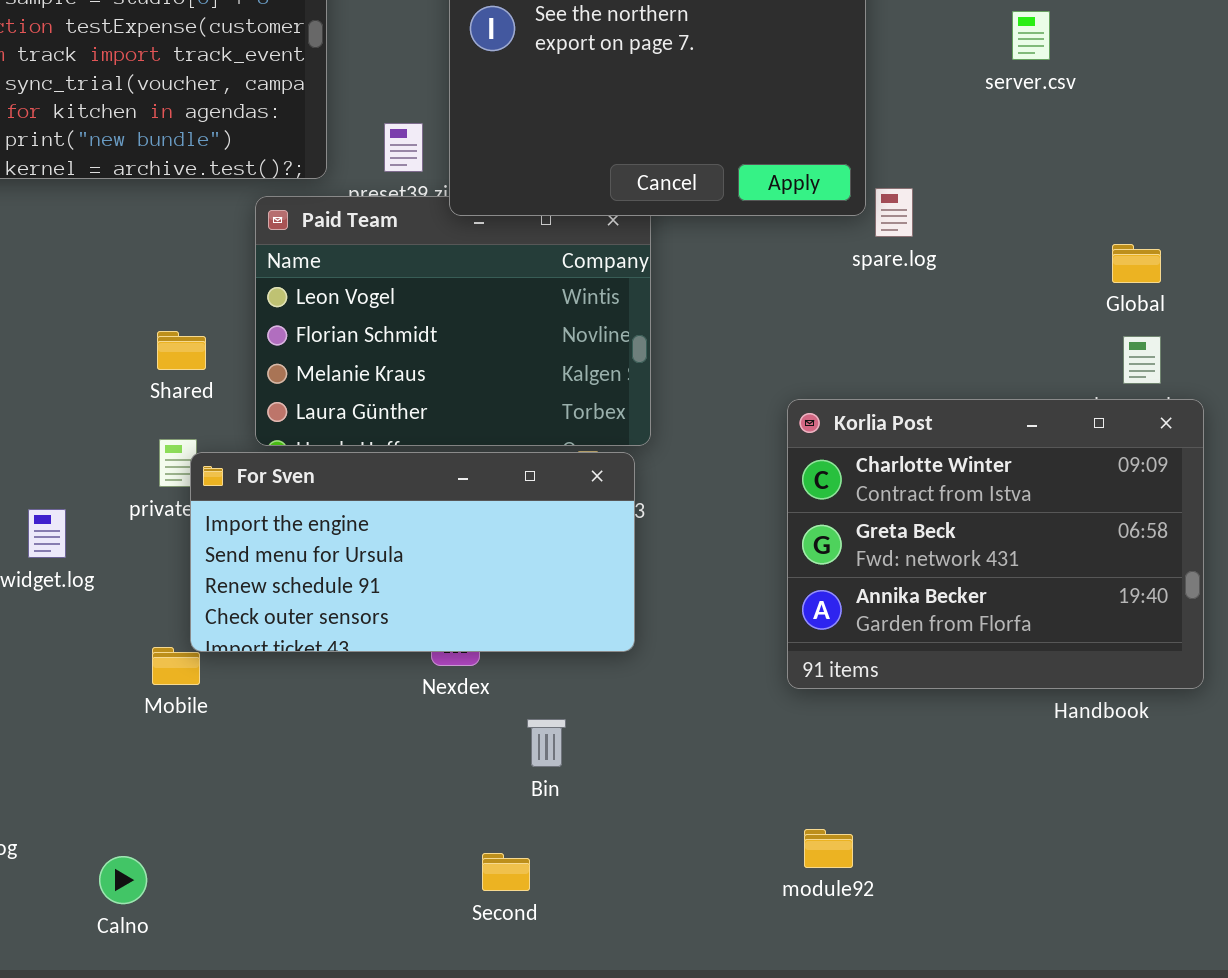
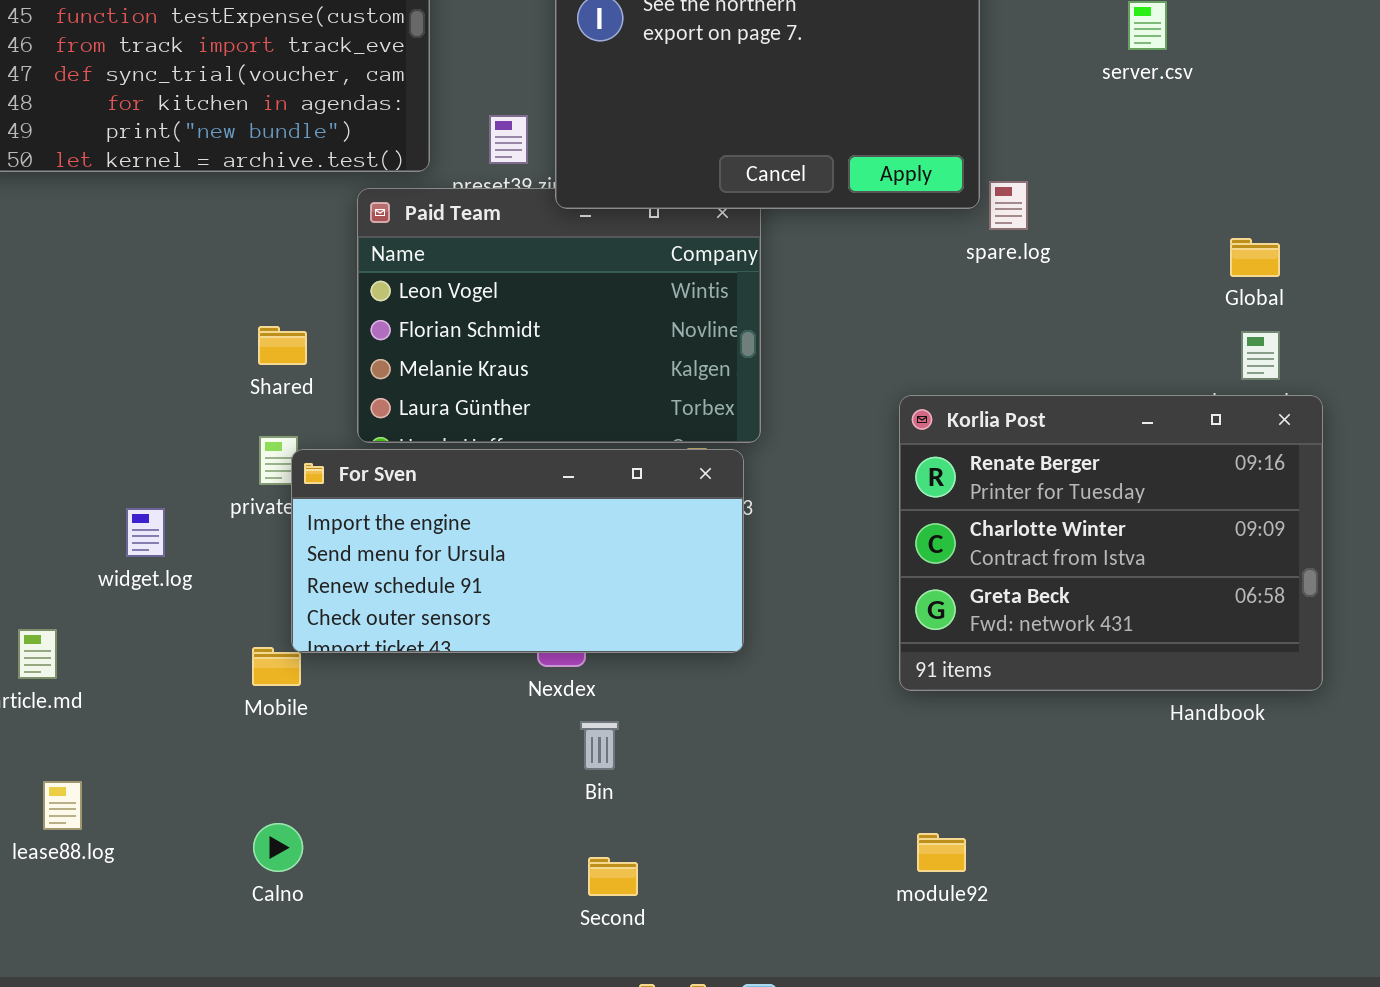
Korlia Post: [787,399,1204,689] -> [899,395,1323,691], scrolled up 1 row
Bin: [527,719,566,767] -> [580,721,619,770], moved
Calno: [99,856,147,904] -> [253,823,303,872], moved

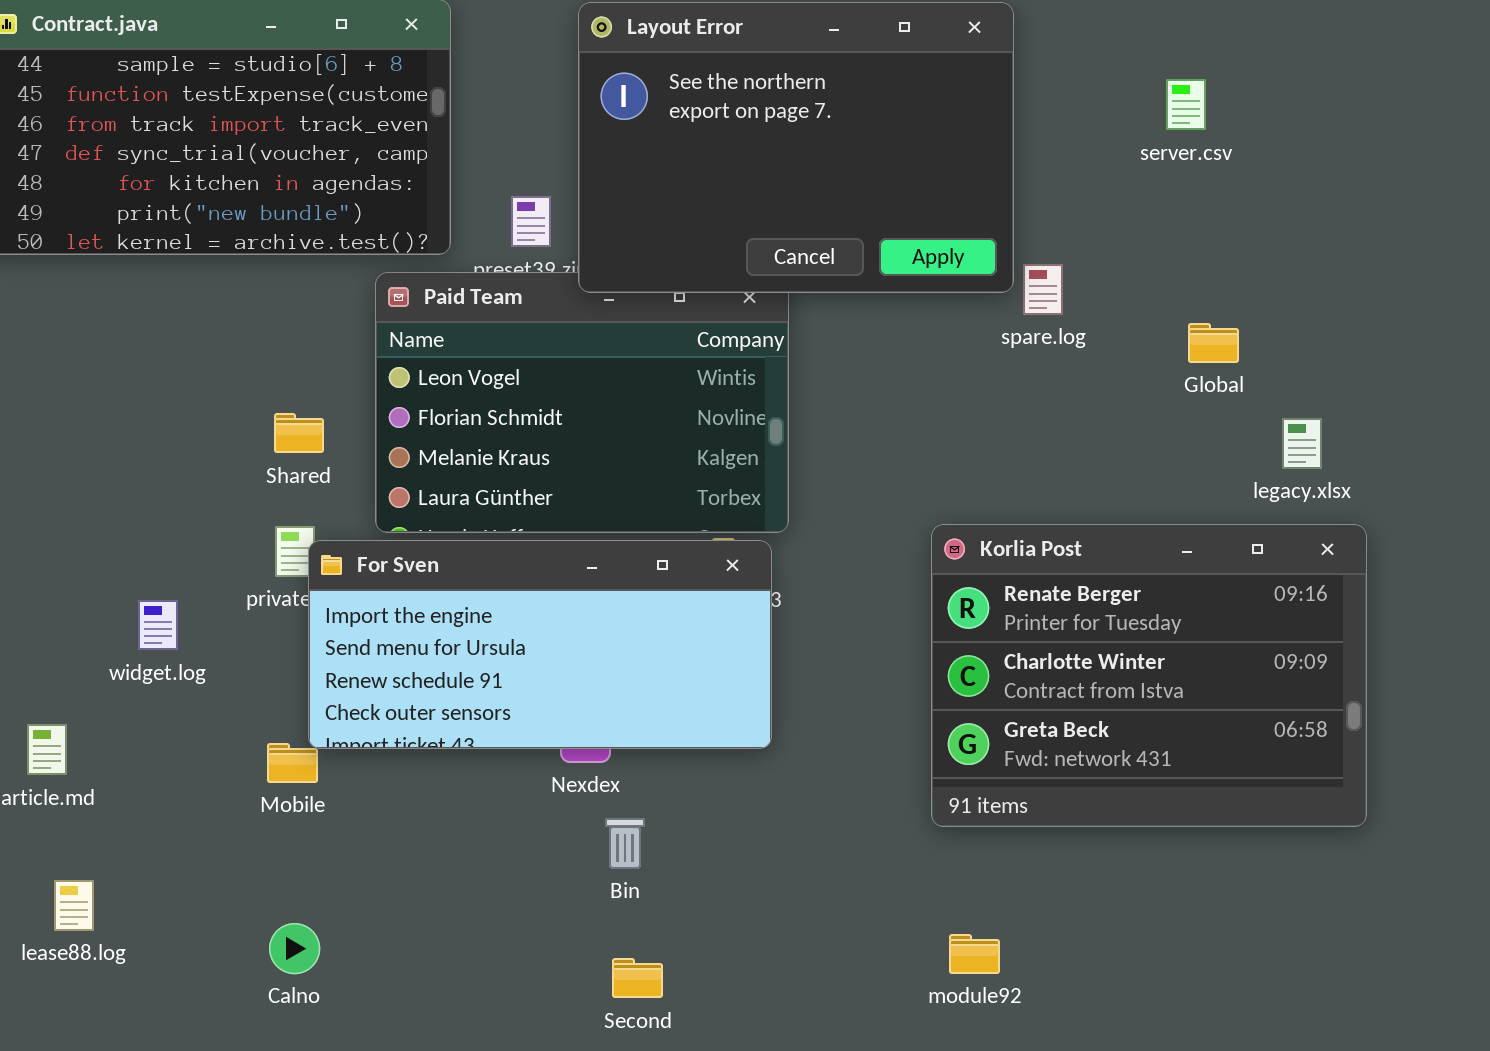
Global: [1230,238,1280,277] -> [1188,323,1239,363], moved
Korlia Post: [899,395,1323,691] -> [931,524,1367,827], moved

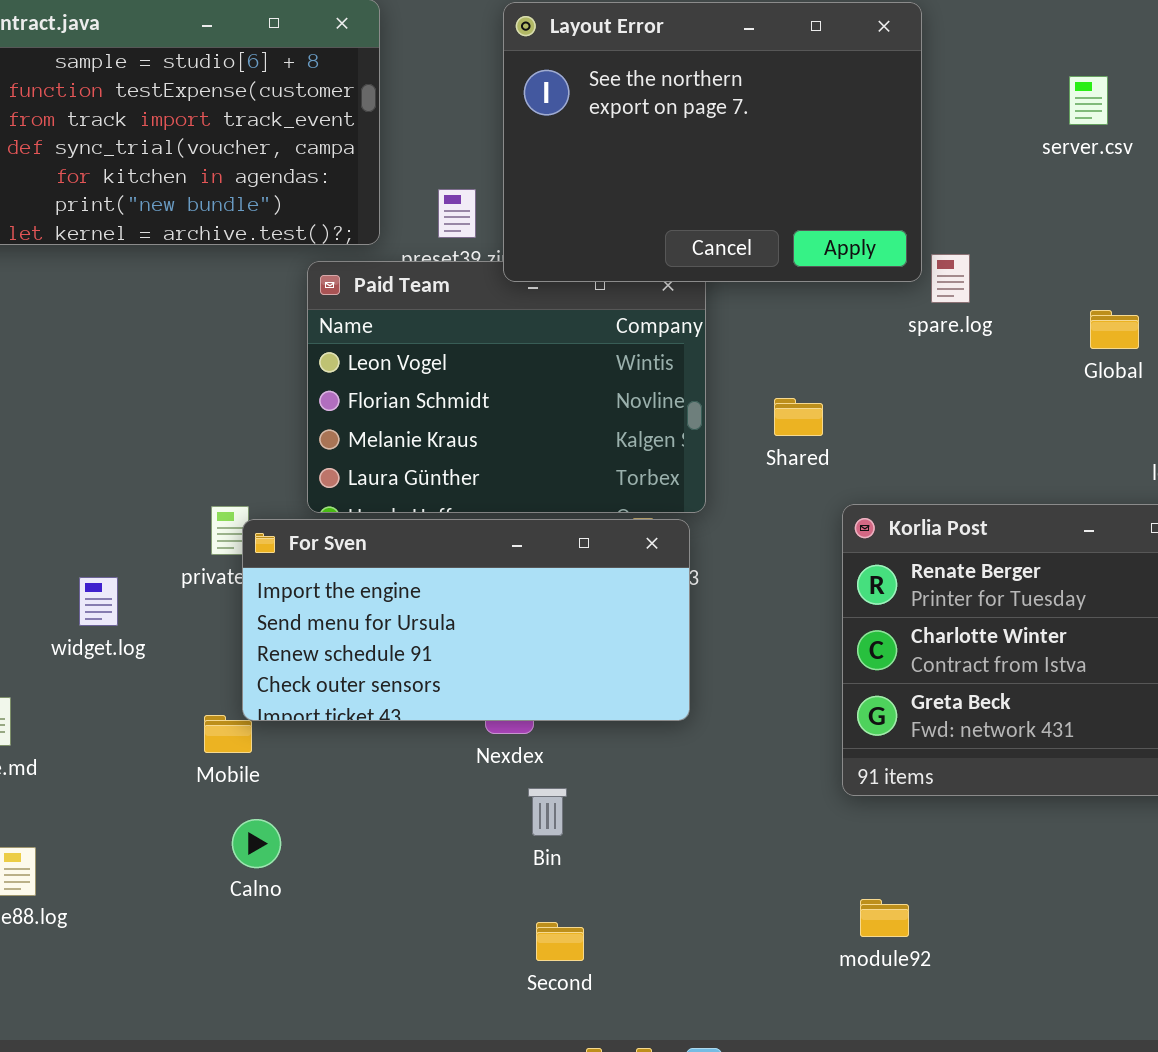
Shared: [274,413,324,453] -> [774,398,823,436], moved
Calno: [269,923,320,974] -> [232,819,281,868], moved

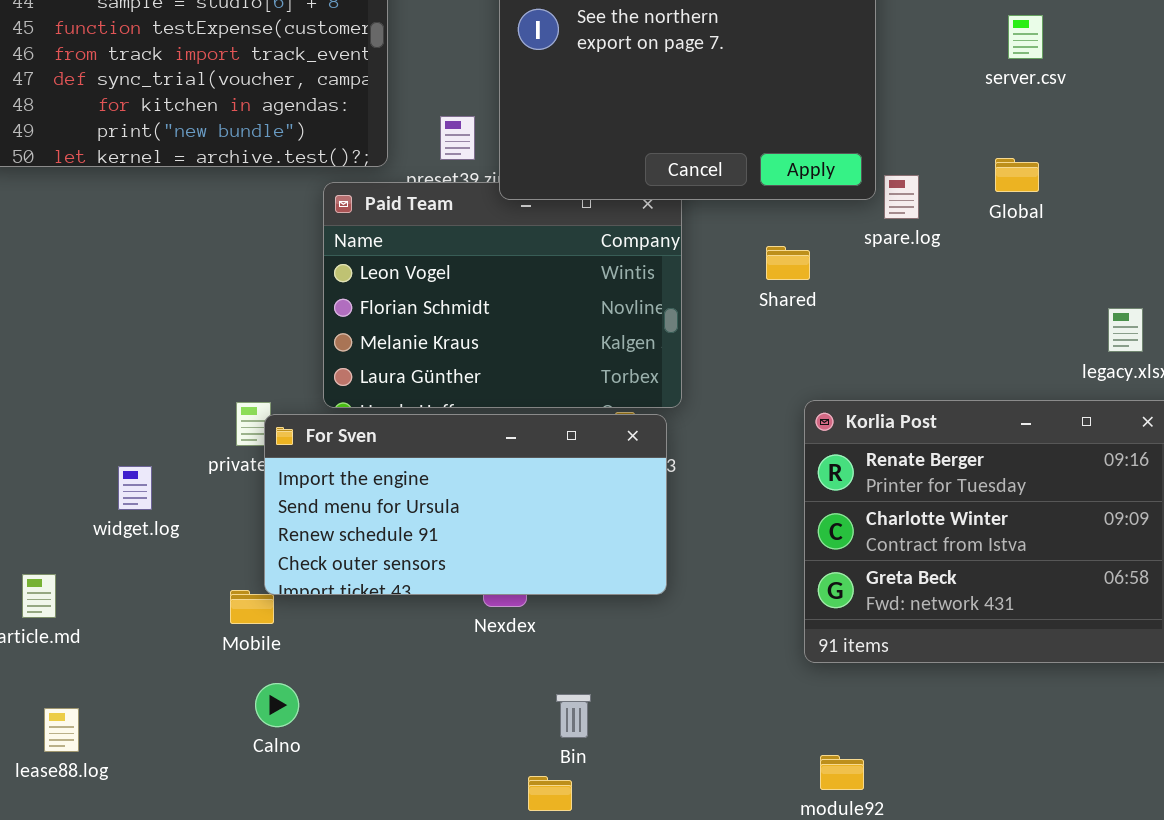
Global: [1090,310,1139,349] -> [995,158,1039,192], moved
Shared: [774,398,823,436] -> [766,246,810,280], moved
Bin: [528,788,567,836] -> [556,694,591,738], moved

